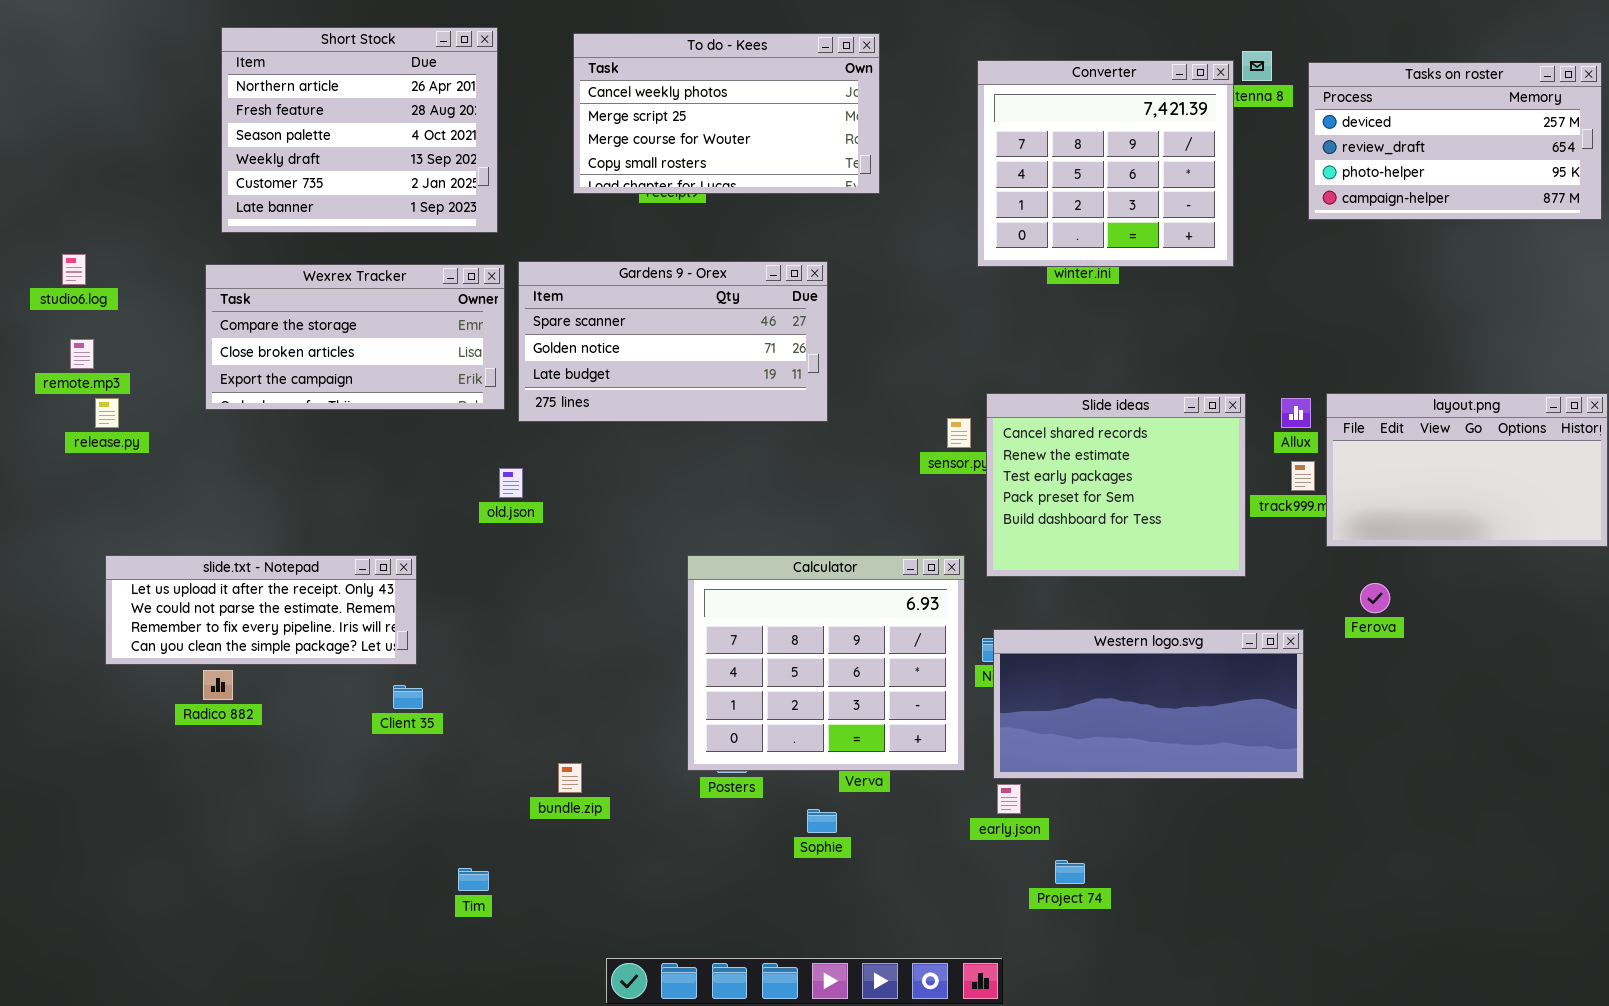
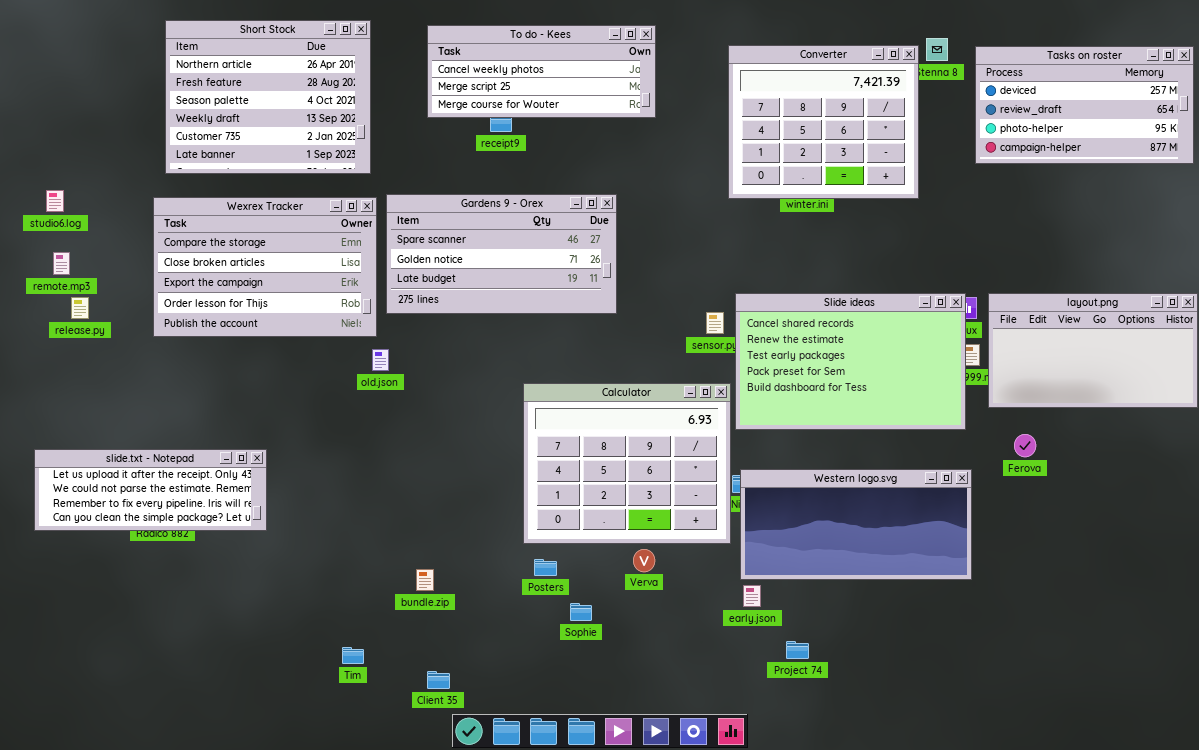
To do - Kees: [573,33,880,194] -> [427,25,656,118], resized
Wexrex Tracker: [205,264,505,410] -> [153,197,377,337], resized
Slide ideas: [986,393,1246,577] -> [735,293,966,430], resized
slide.txt - Notepad: [105,555,417,665] -> [34,449,267,531], moved
Calculator: [687,555,965,771] -> [523,383,731,544], moved
Client 35: [393,685,423,709] -> [427,671,450,689], moved
Sophie: [807,809,837,833] -> [570,603,592,621], moved

